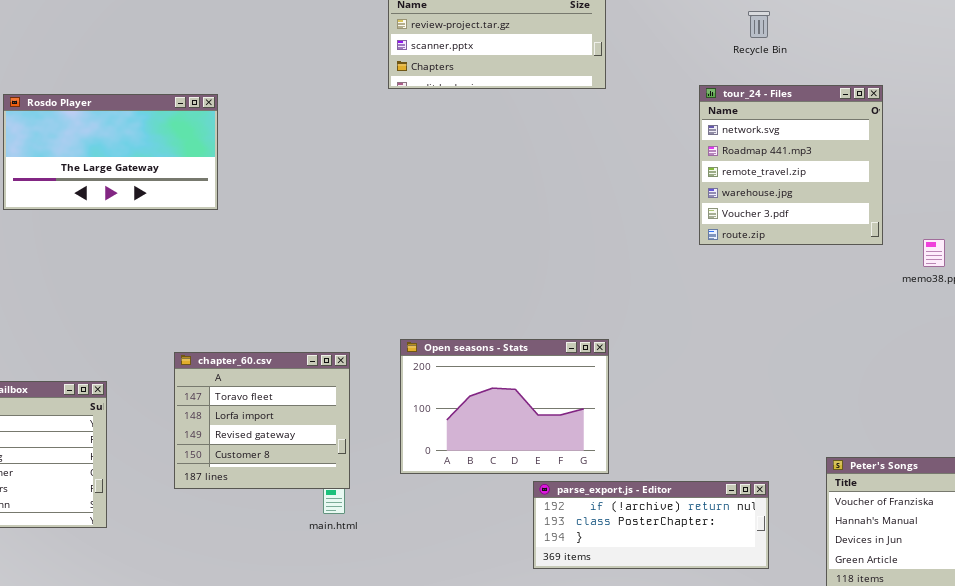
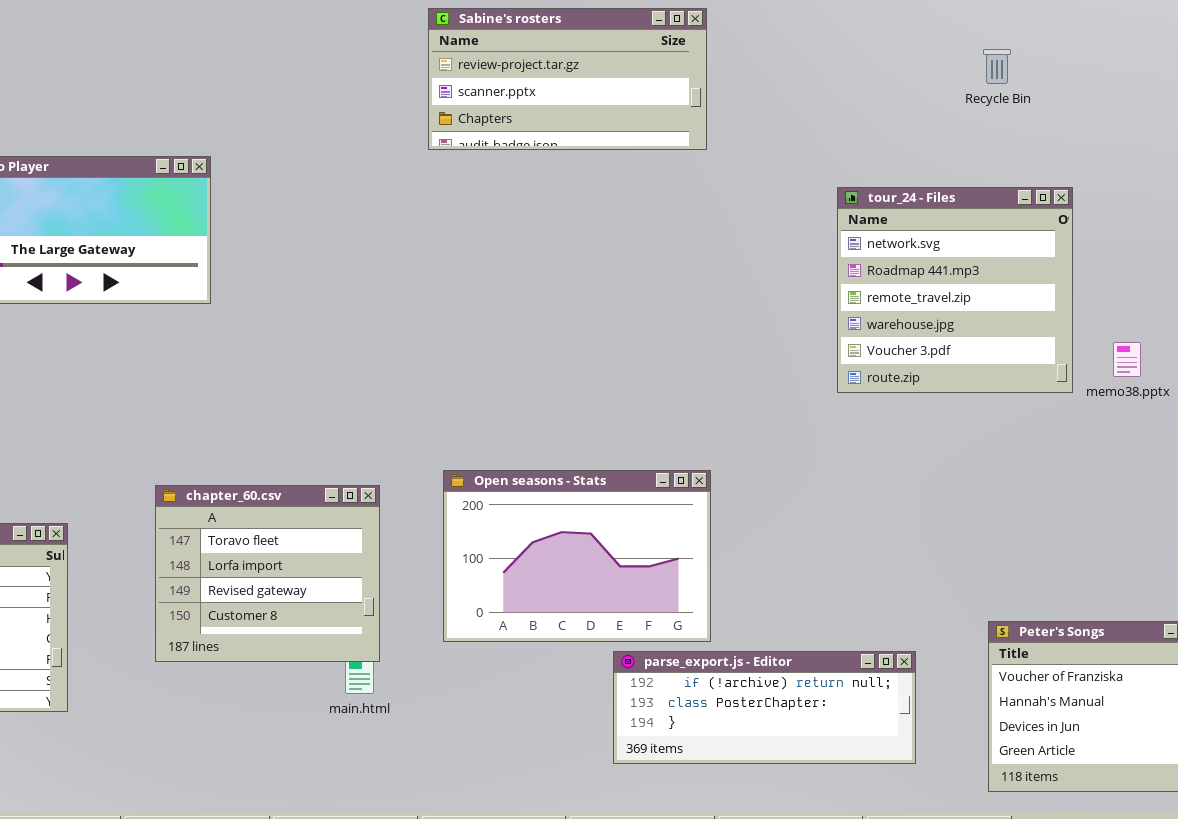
Recycle Bin: [748,11,770,38] -> [983,49,1011,84], moved
tour_24 - Files: [699,85,883,245] -> [837,187,1073,393], moved

